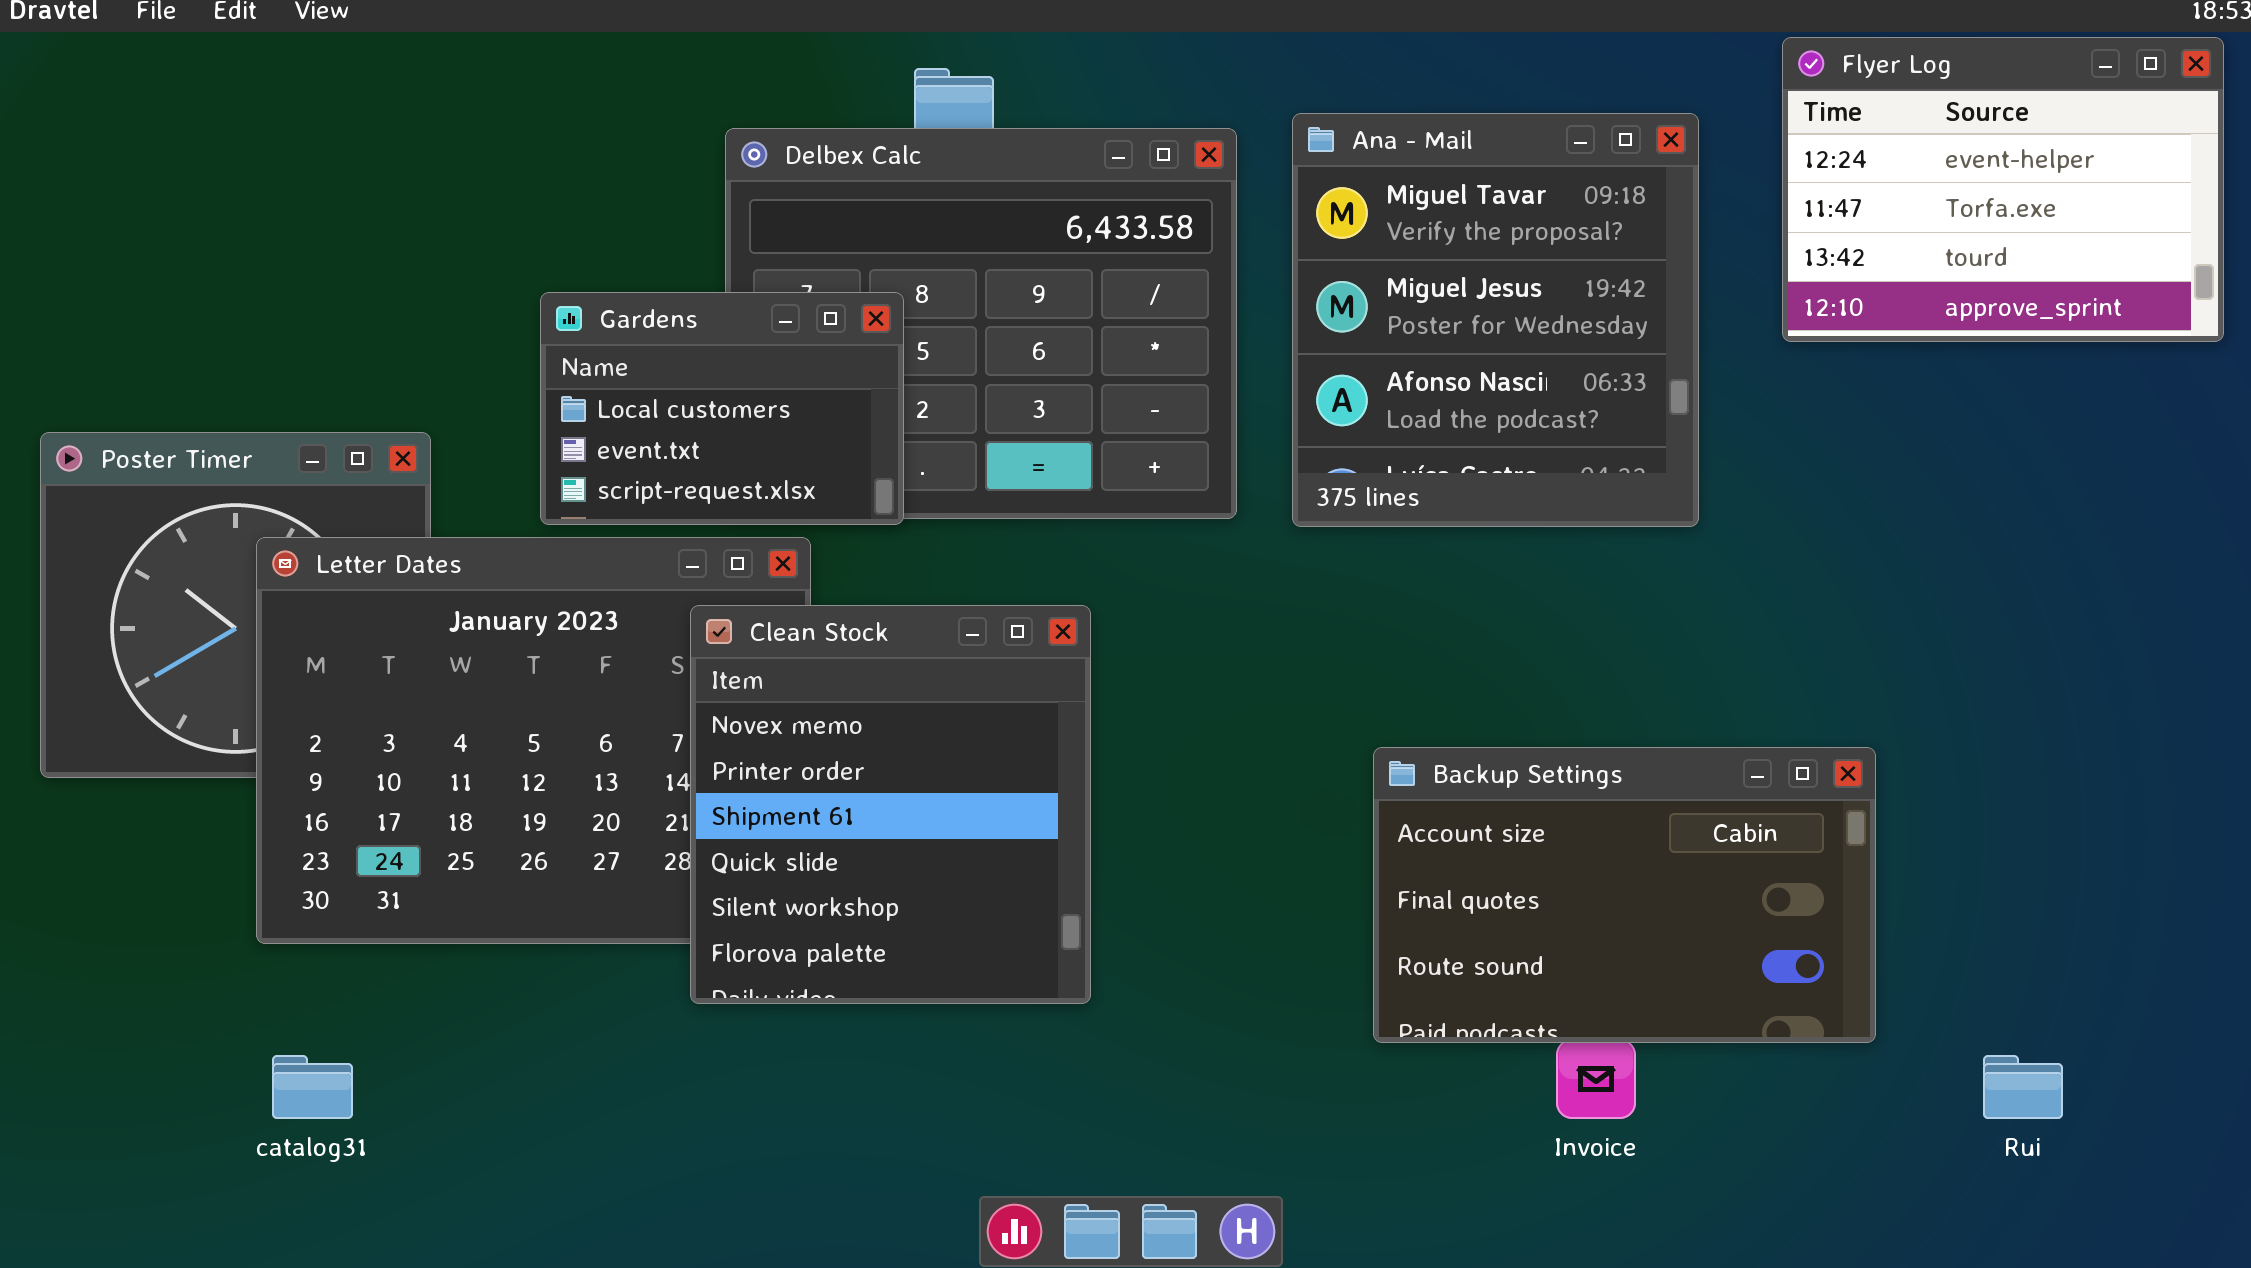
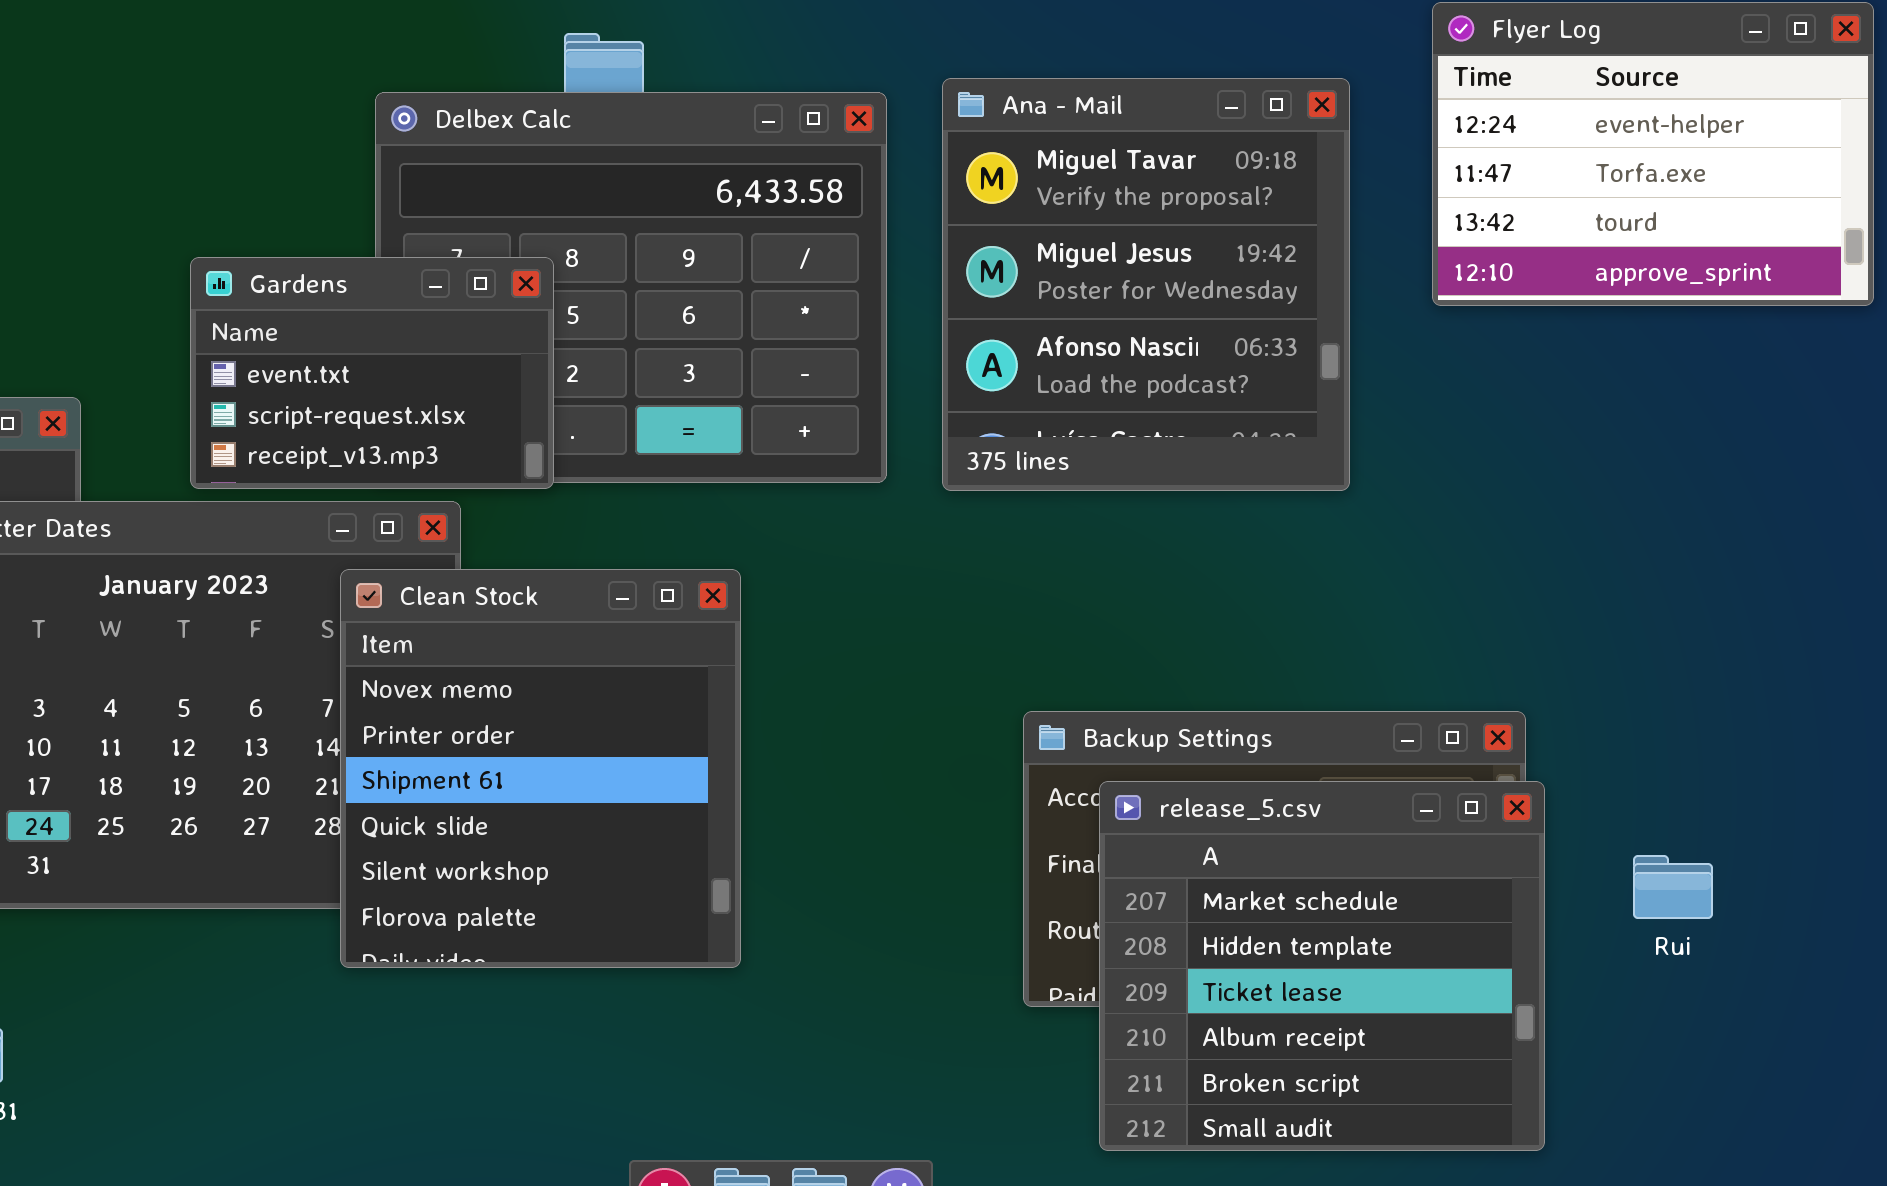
Gardens: [540,292,904,525] -> [190,257,554,489], scrolled down 1 row
release_5.csv: none -> [1099,781,1545,1151], opened
Rui: [1983,1055,2063,1119] -> [1633,855,1713,919], moved

